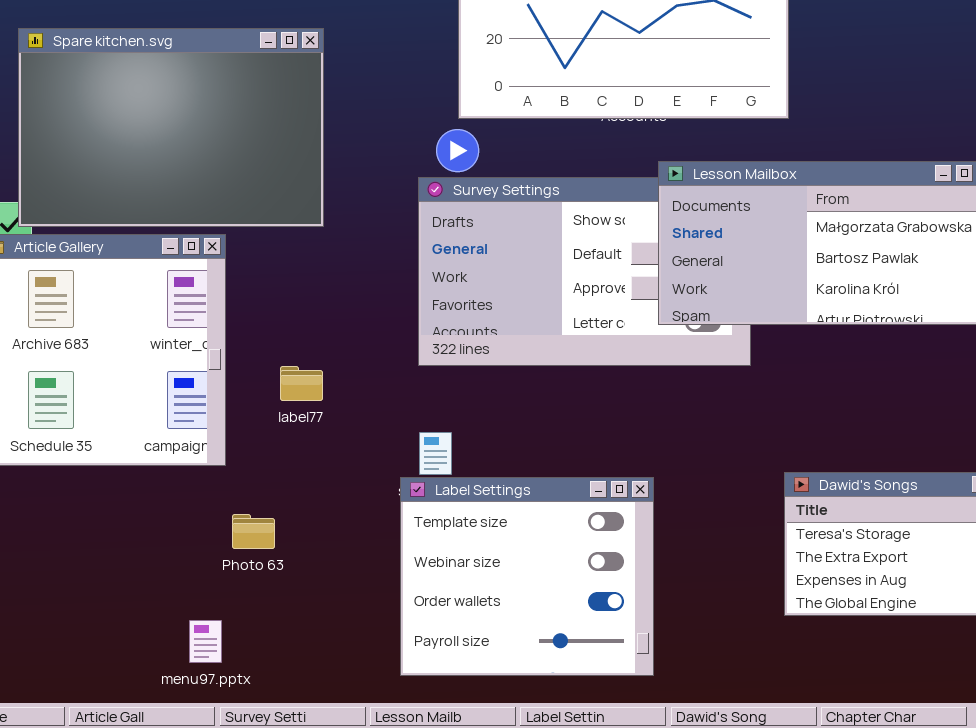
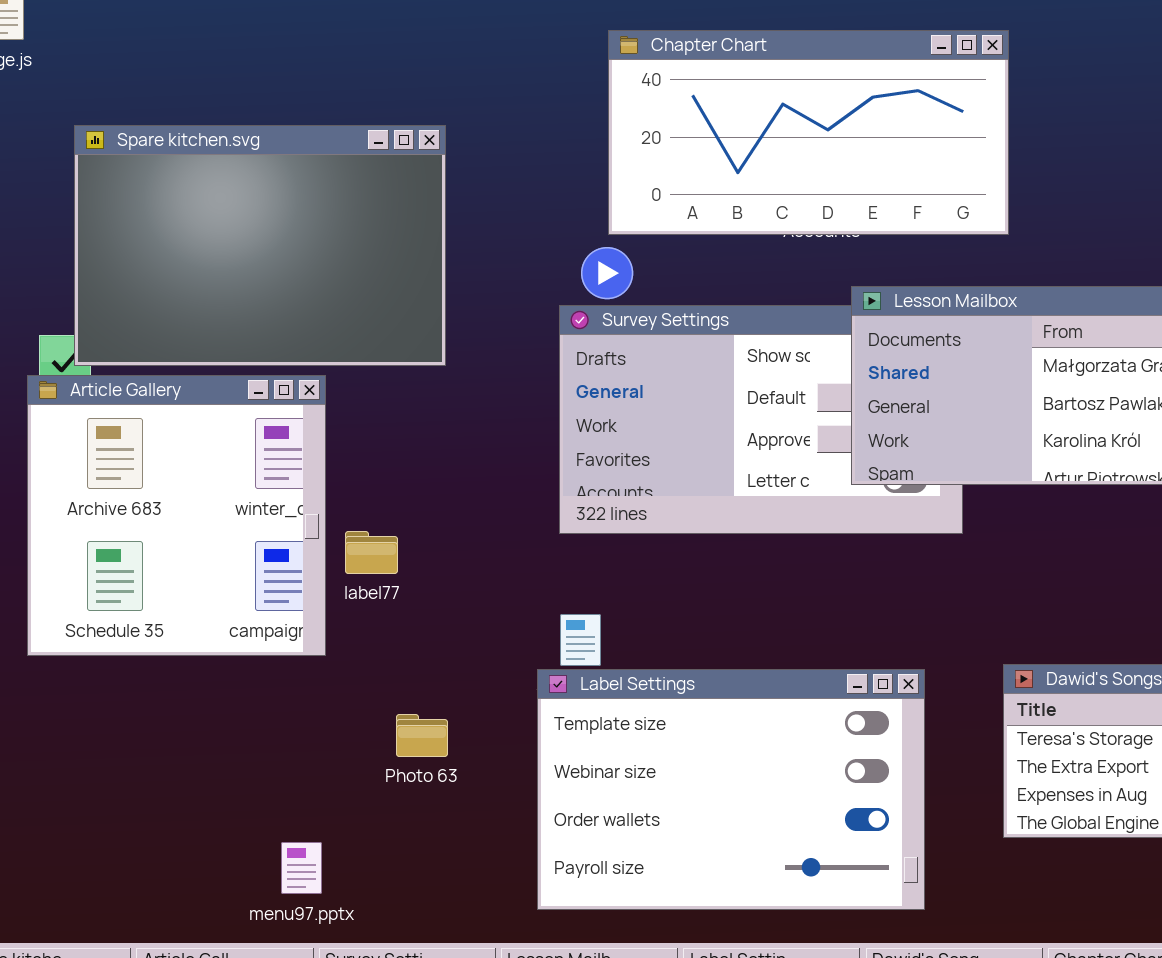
label77: [280,366,323,401] -> [345,531,398,574], moved
Label Settings: [400,477,654,676] -> [537,669,925,910], resized
Photo 63: [232,514,275,549] -> [396,714,448,757], moved

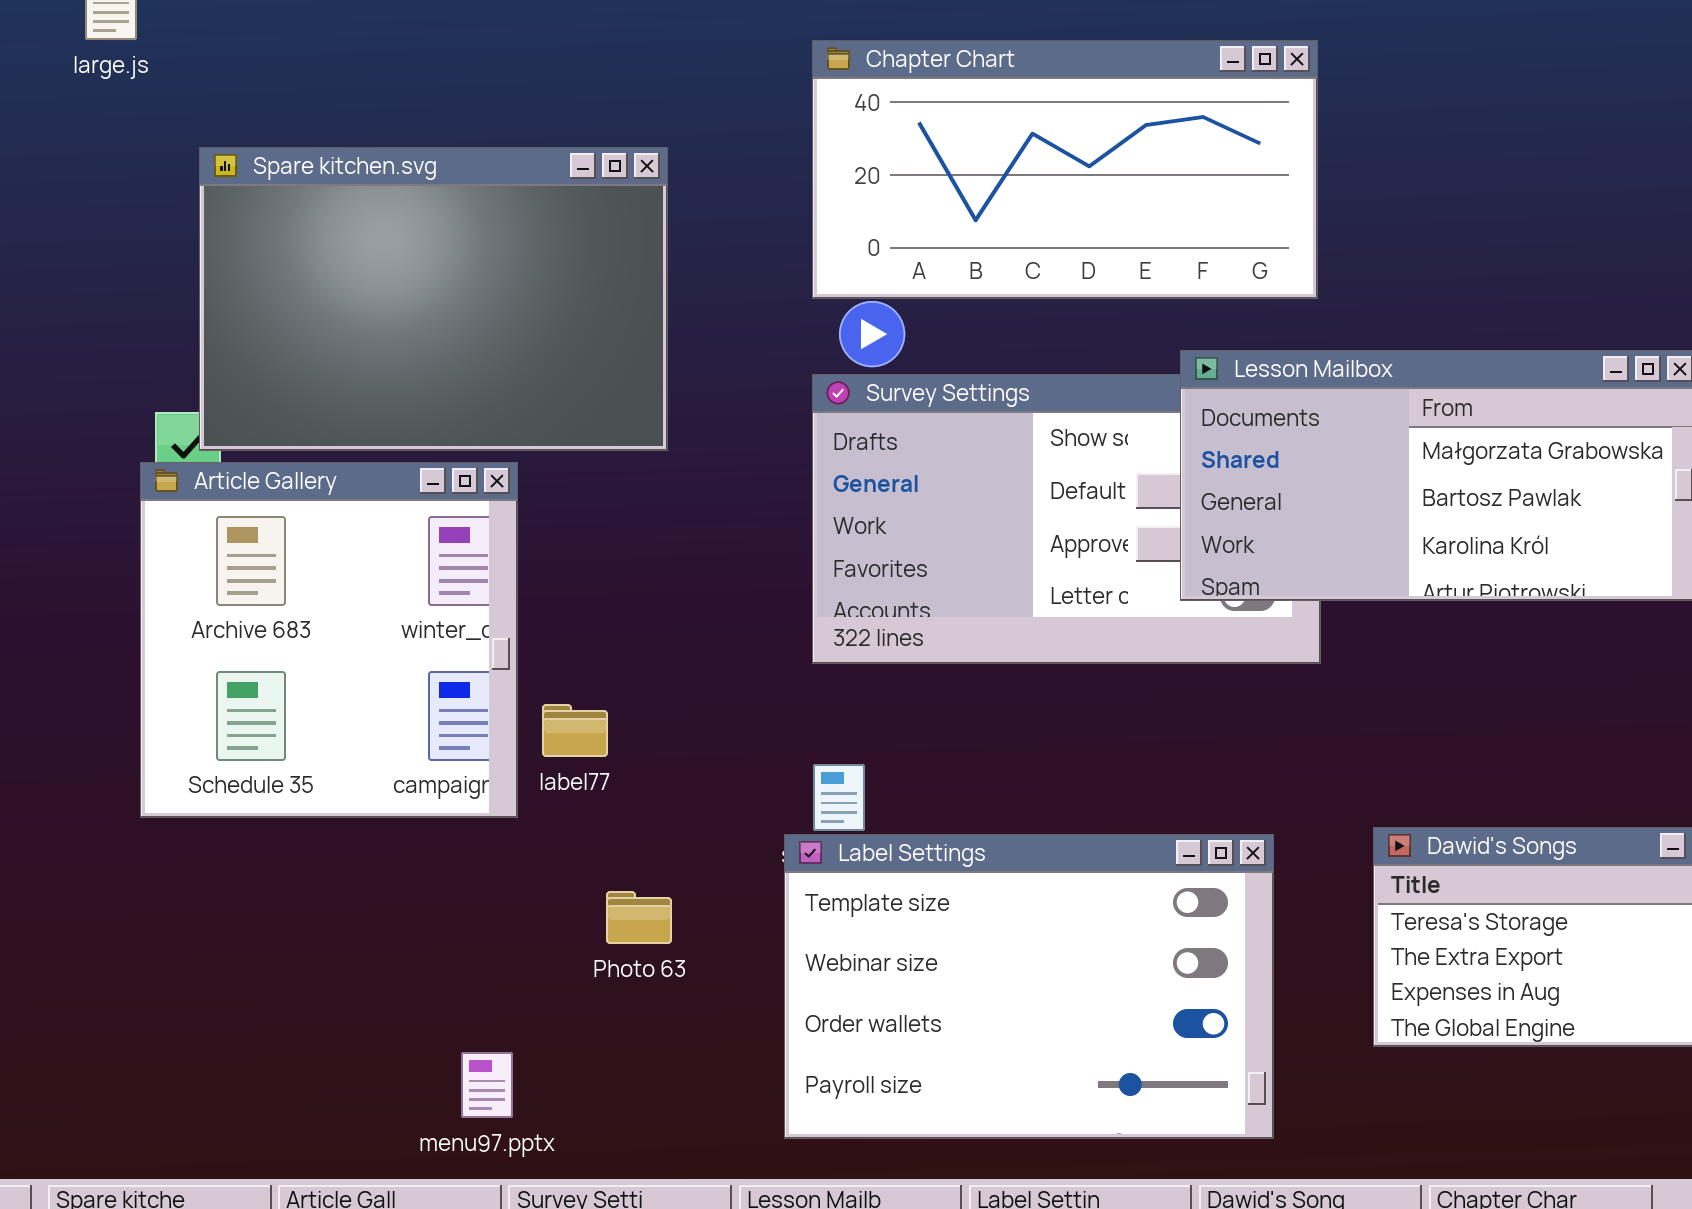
Chapter Chart: [608,30,1009,235] -> [812,40,1318,299], moved
label77: [345,531,398,574] -> [542,704,608,757], moved

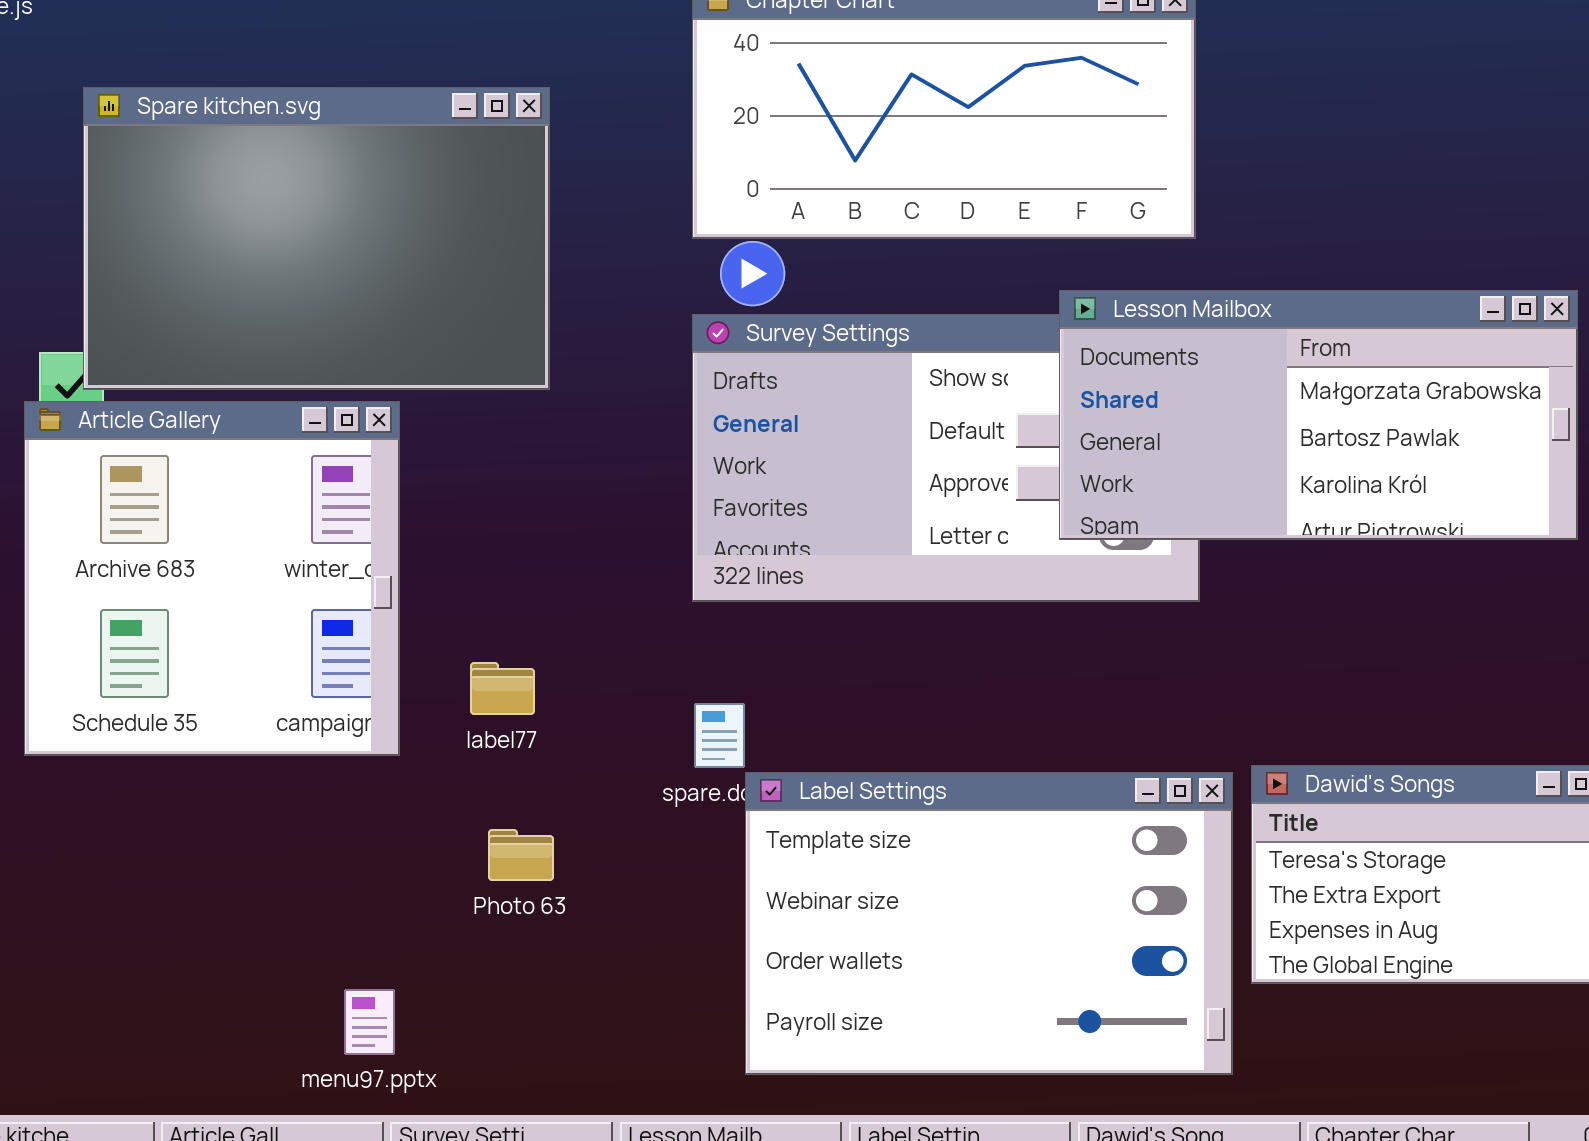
label77: [542,704,608,757] -> [470,662,535,715], moved
Label Settings: [784,834,1274,1139] -> [745,772,1233,1075], moved

